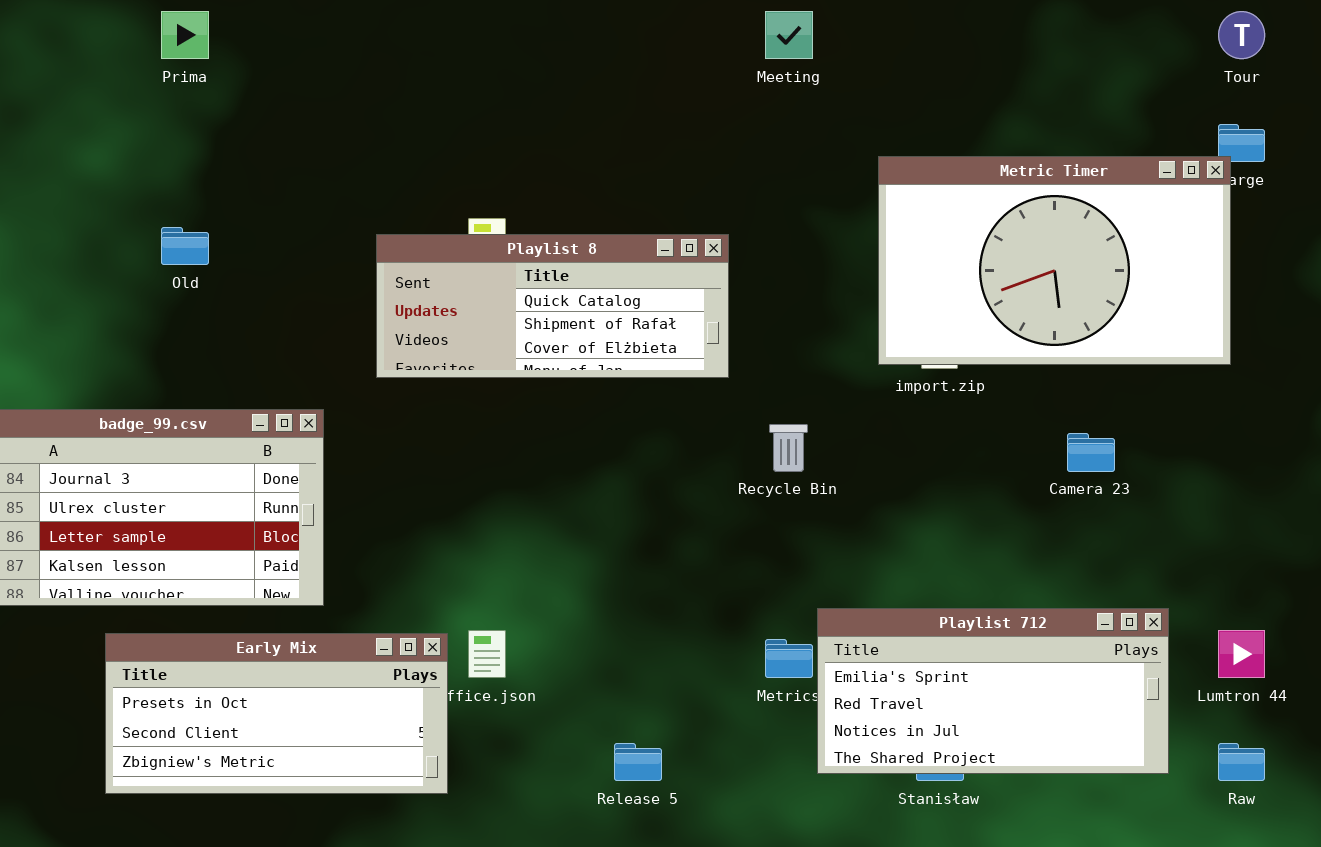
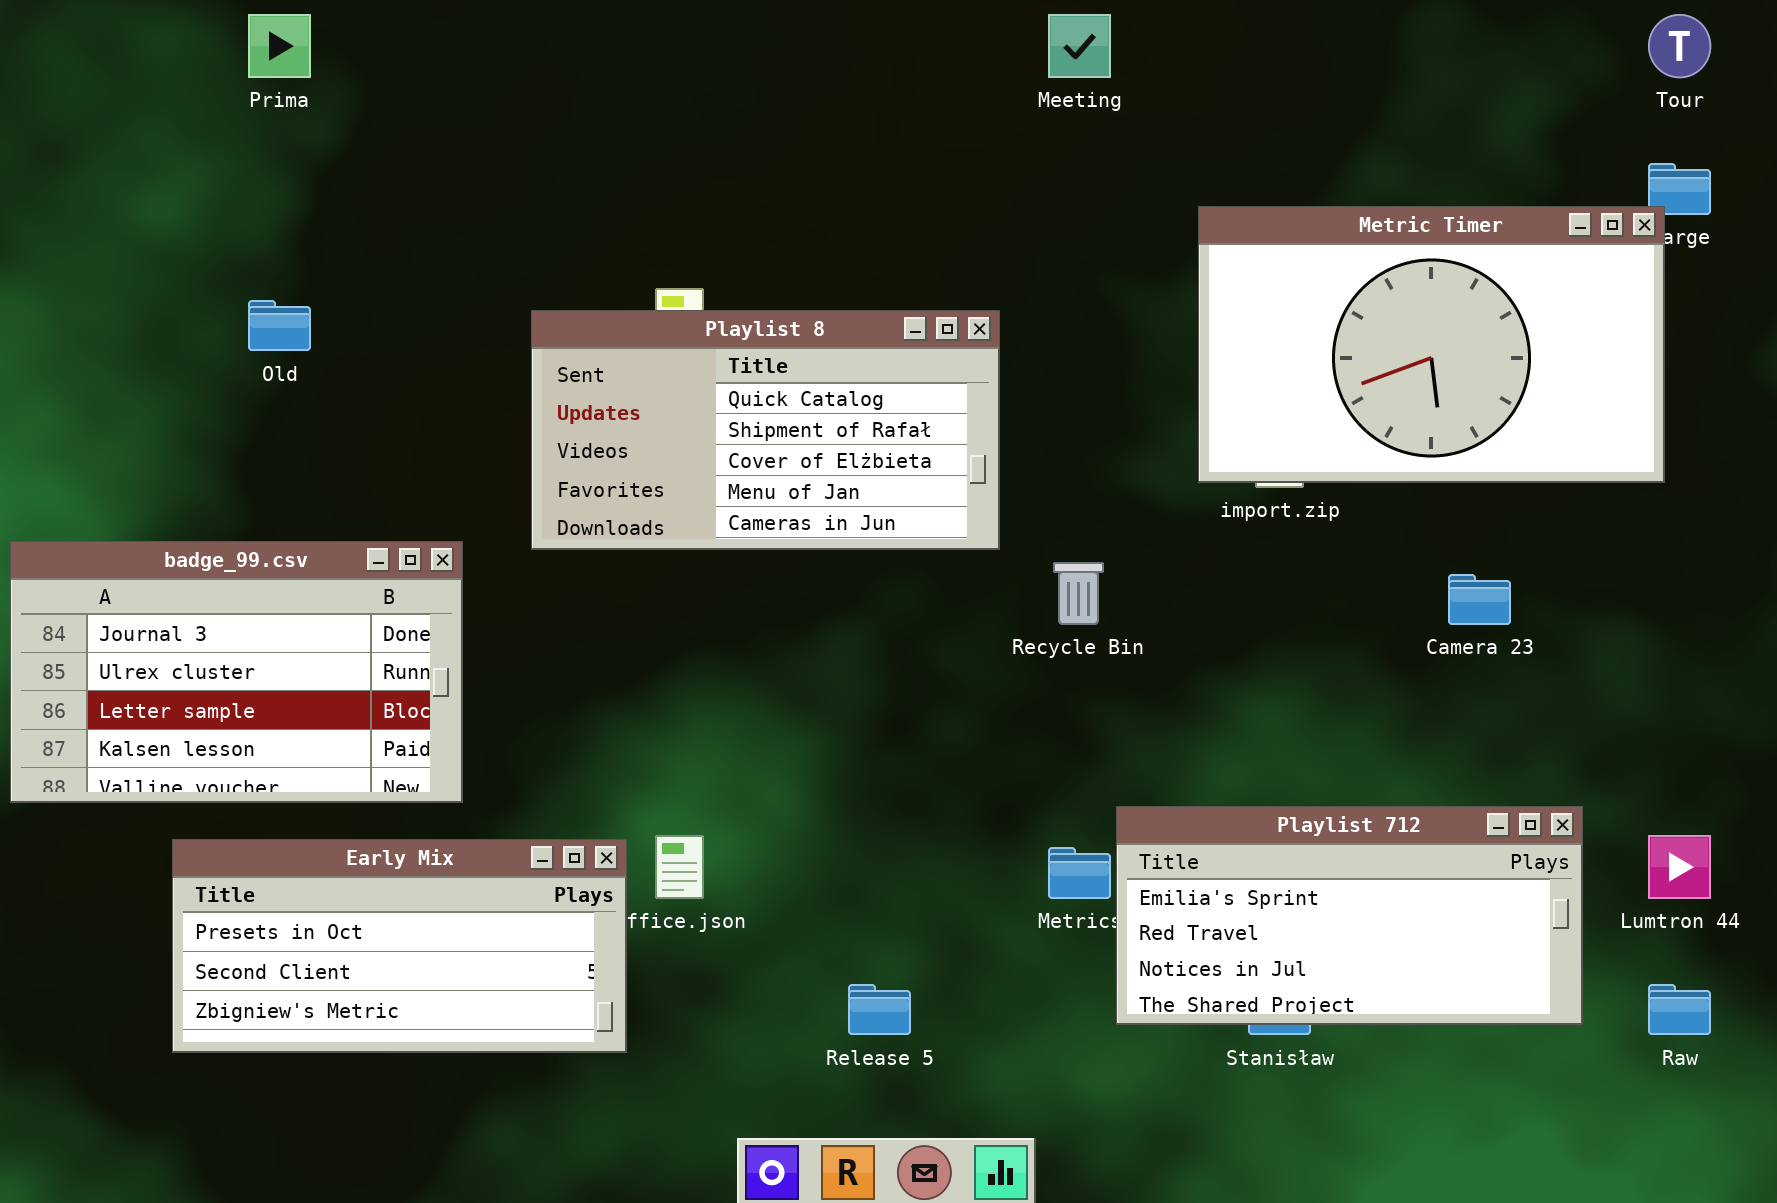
Playlist 8: [376,234,729,378] -> [531,310,1000,550], resized

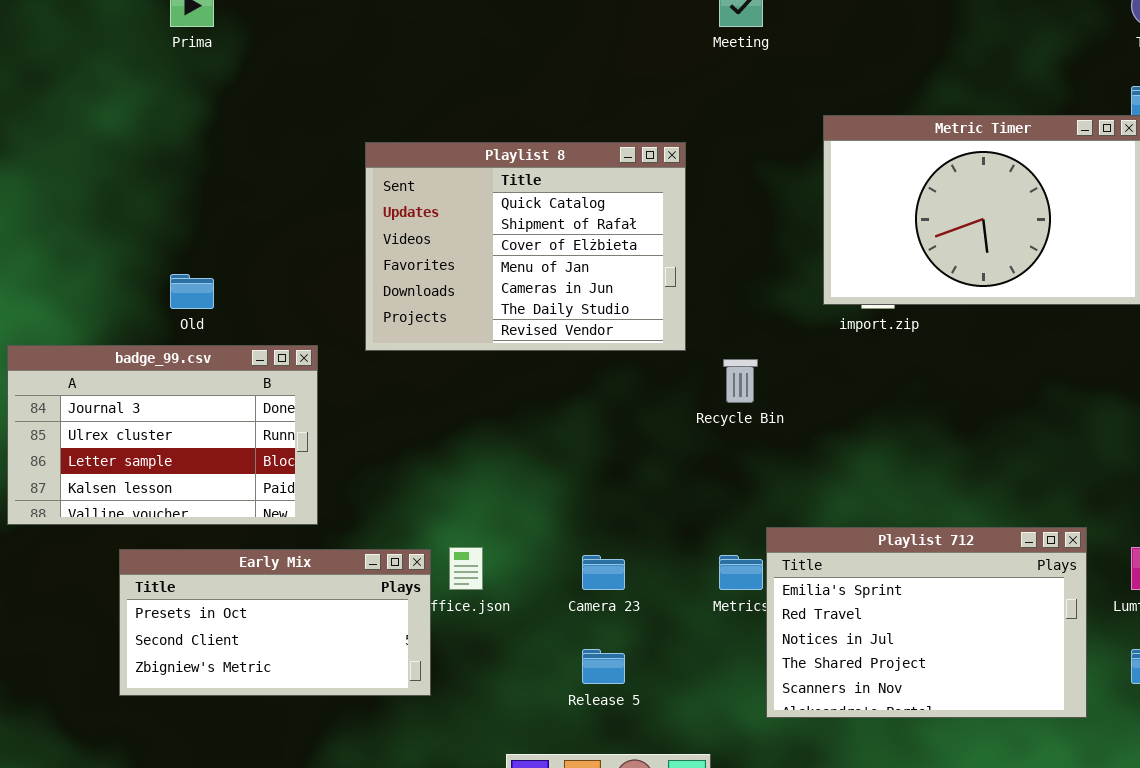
Old: [248,300,311,351] -> [170,274,214,309], moved
Playlist 8: [531,310,1000,550] -> [365,142,686,351], resized
Camera 23: [1448,574,1511,625] -> [582,555,625,590], moved
Playlist 712: [1116,806,1583,1025] -> [766,527,1087,718], resized

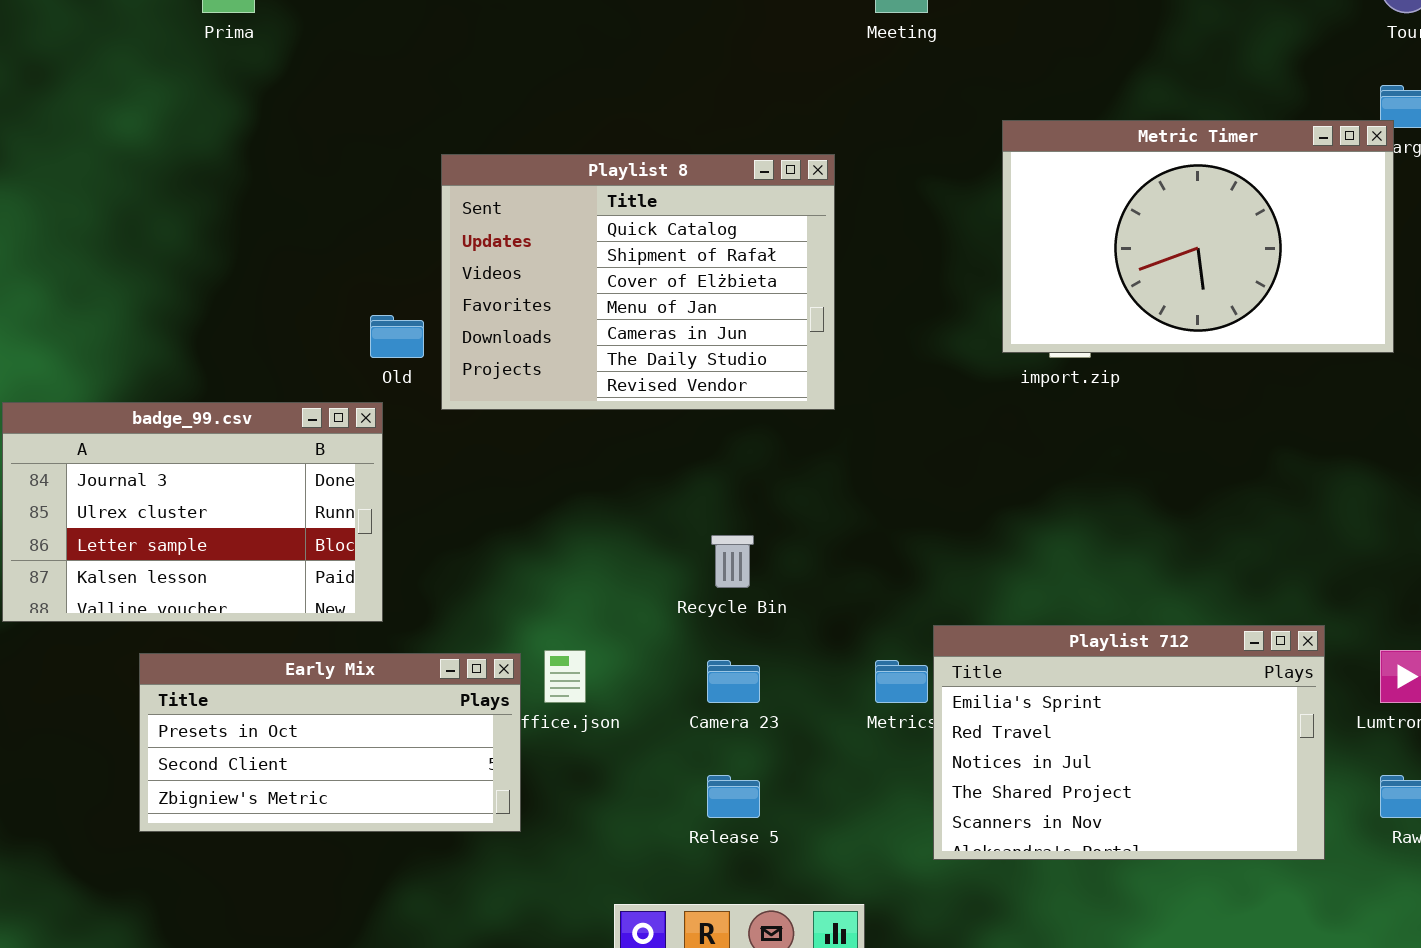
Old: [170,274,214,309] -> [370,315,424,358], moved
Recycle Bin: [723,359,758,403] -> [711,535,754,588], moved

